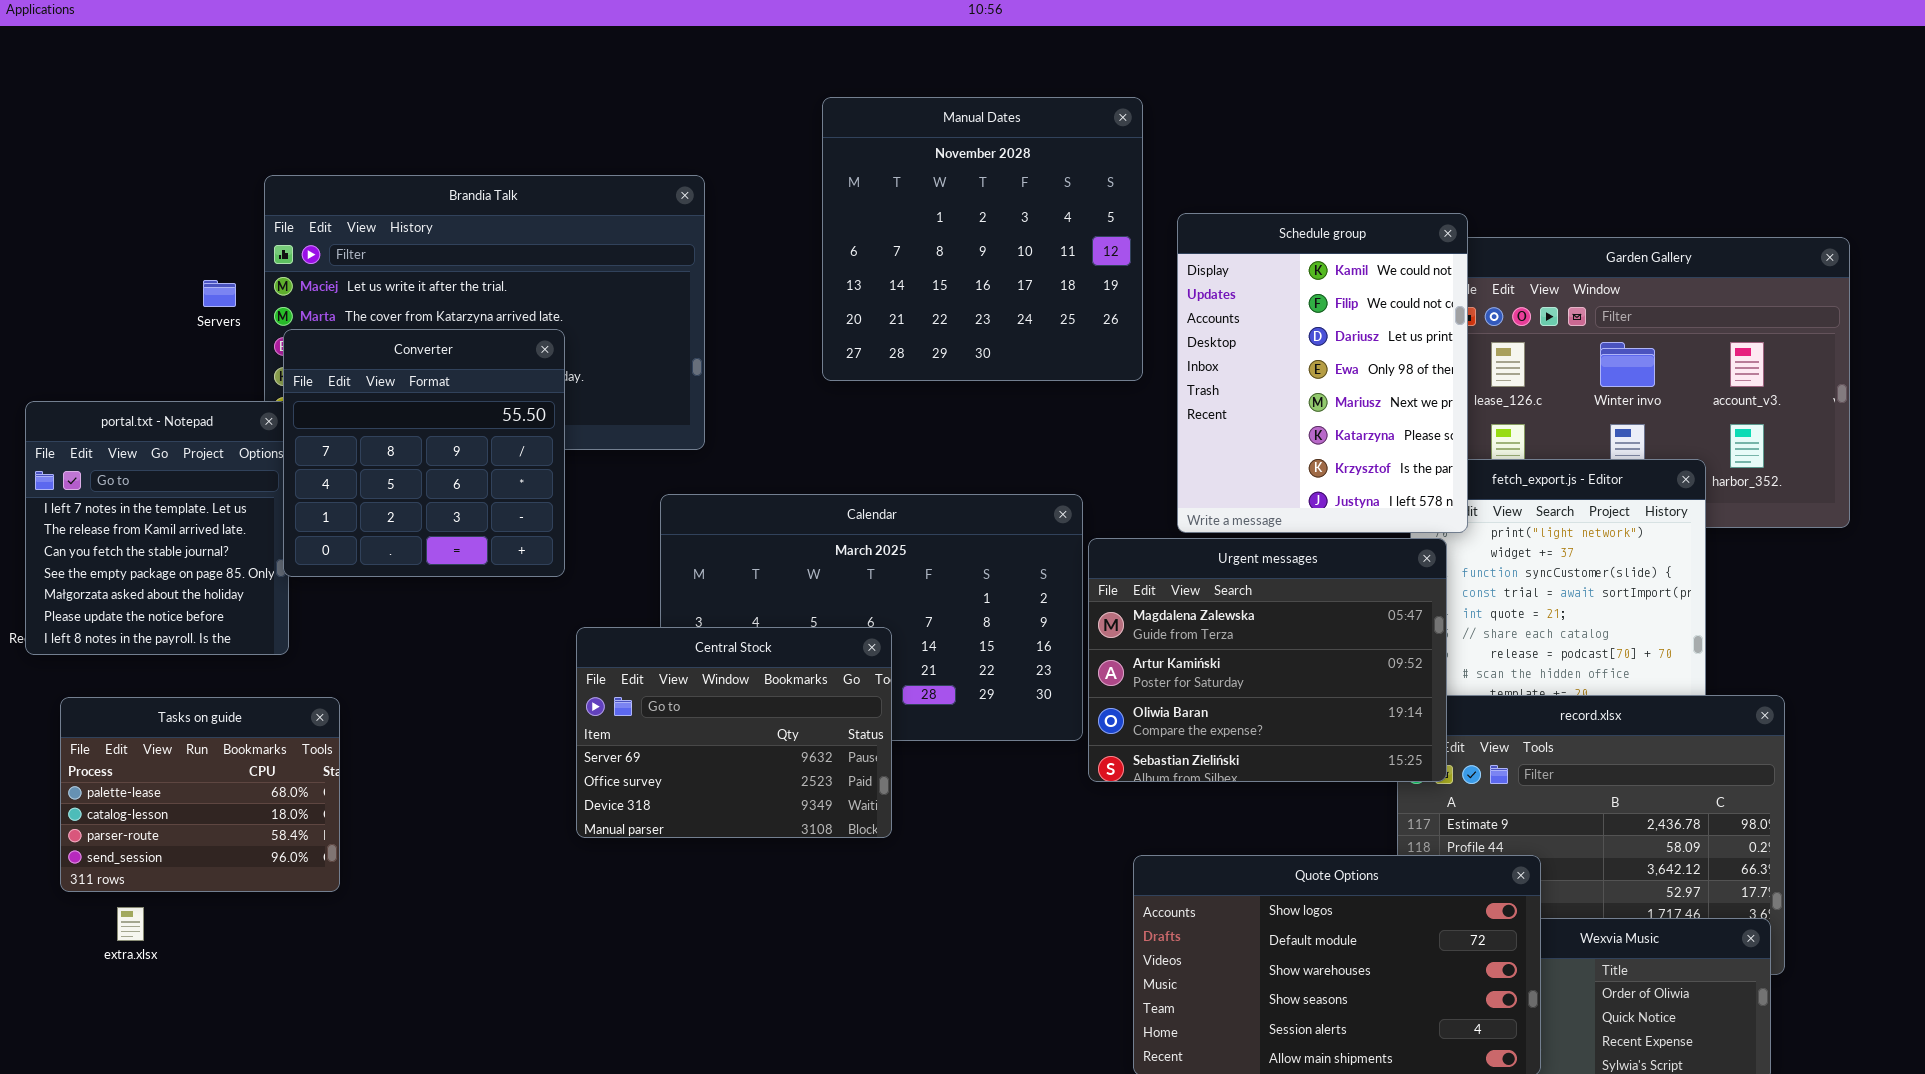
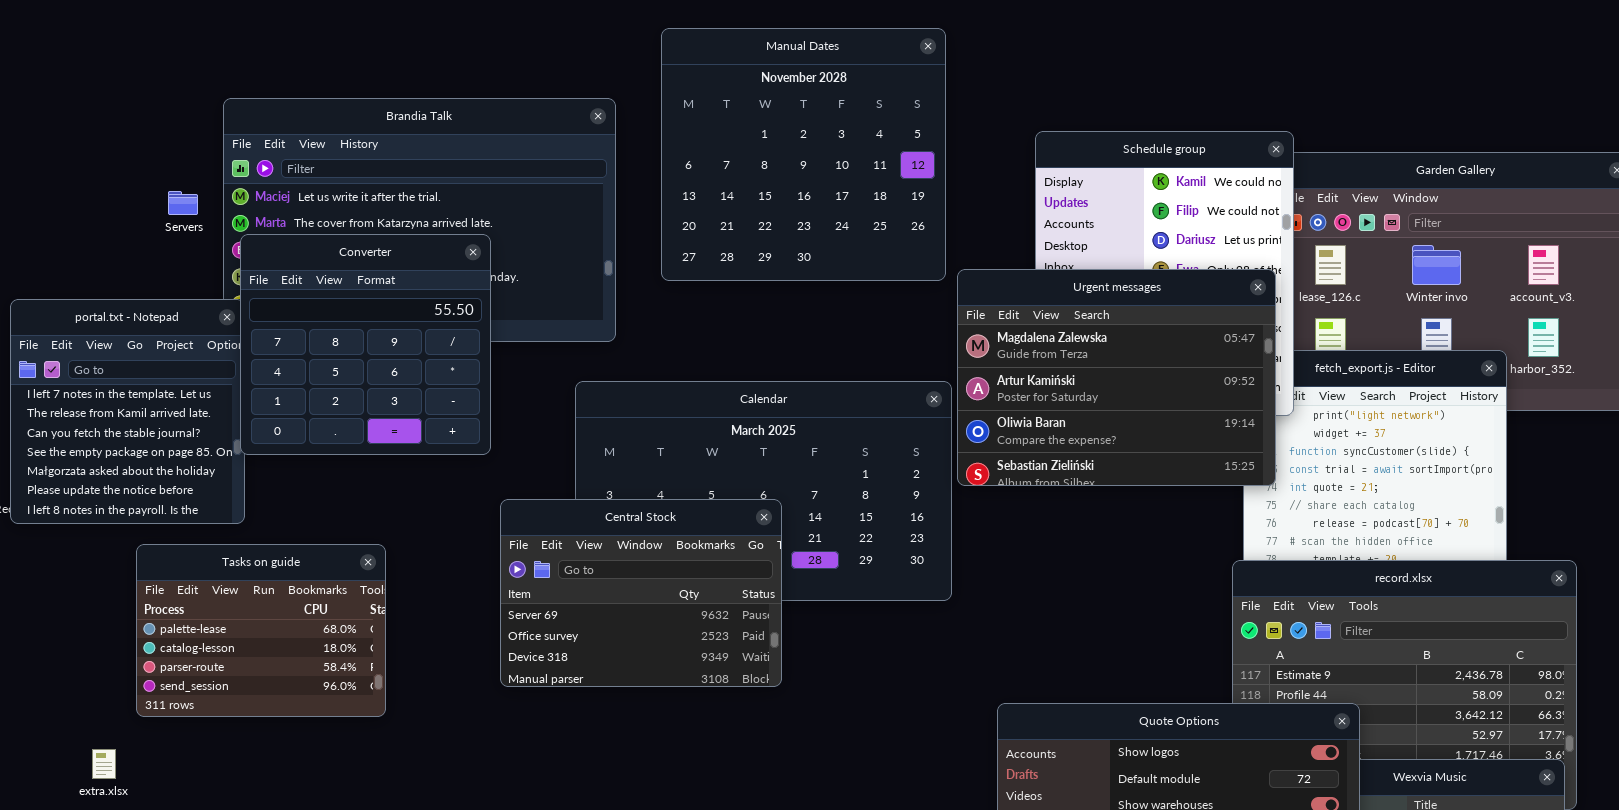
Manual Dates: [822,97,1143,381] -> [661,28,946,281], moved
Urgent messages: [1088,538,1447,782] -> [957,269,1276,486], moved
Tasks on guide: [60,697,340,892] -> [136,544,386,717], moved

